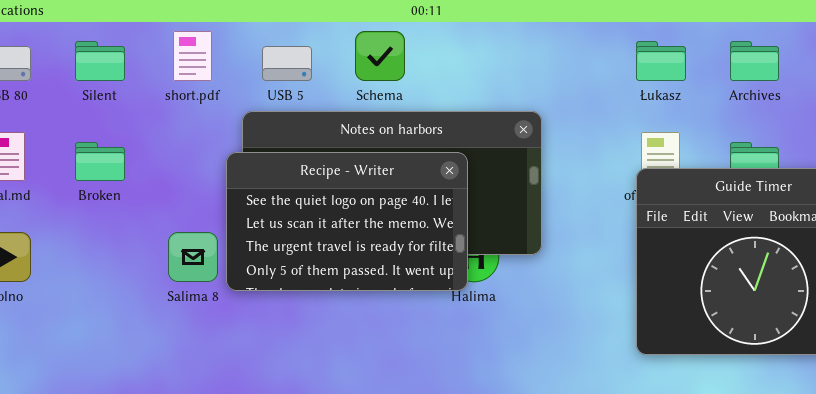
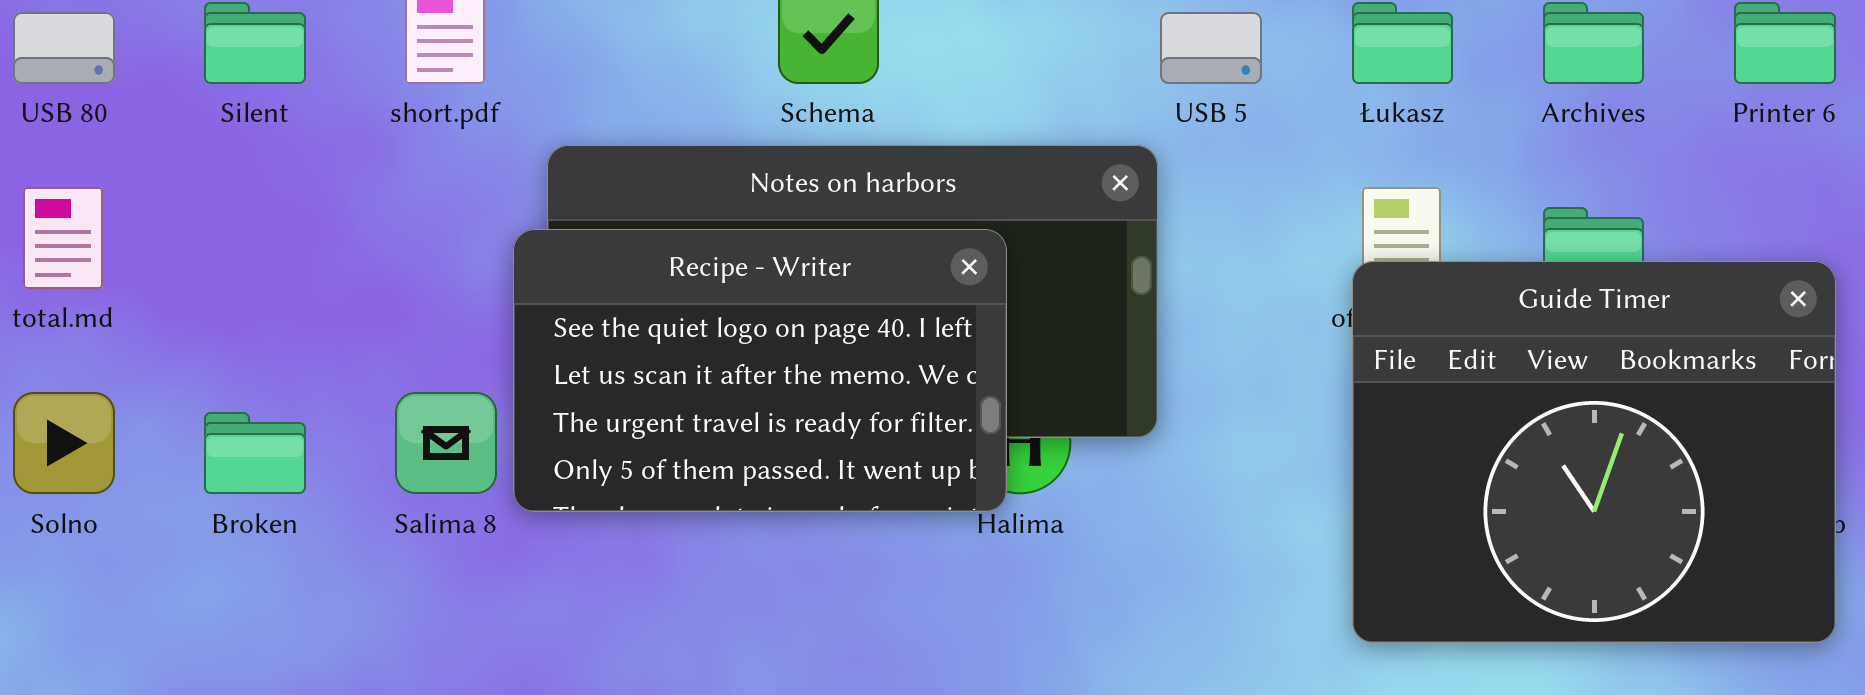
USB 5: [262,46,312,81] -> [1160,12,1262,84], moved
Broken: [75,142,125,181] -> [204,412,306,494], moved

